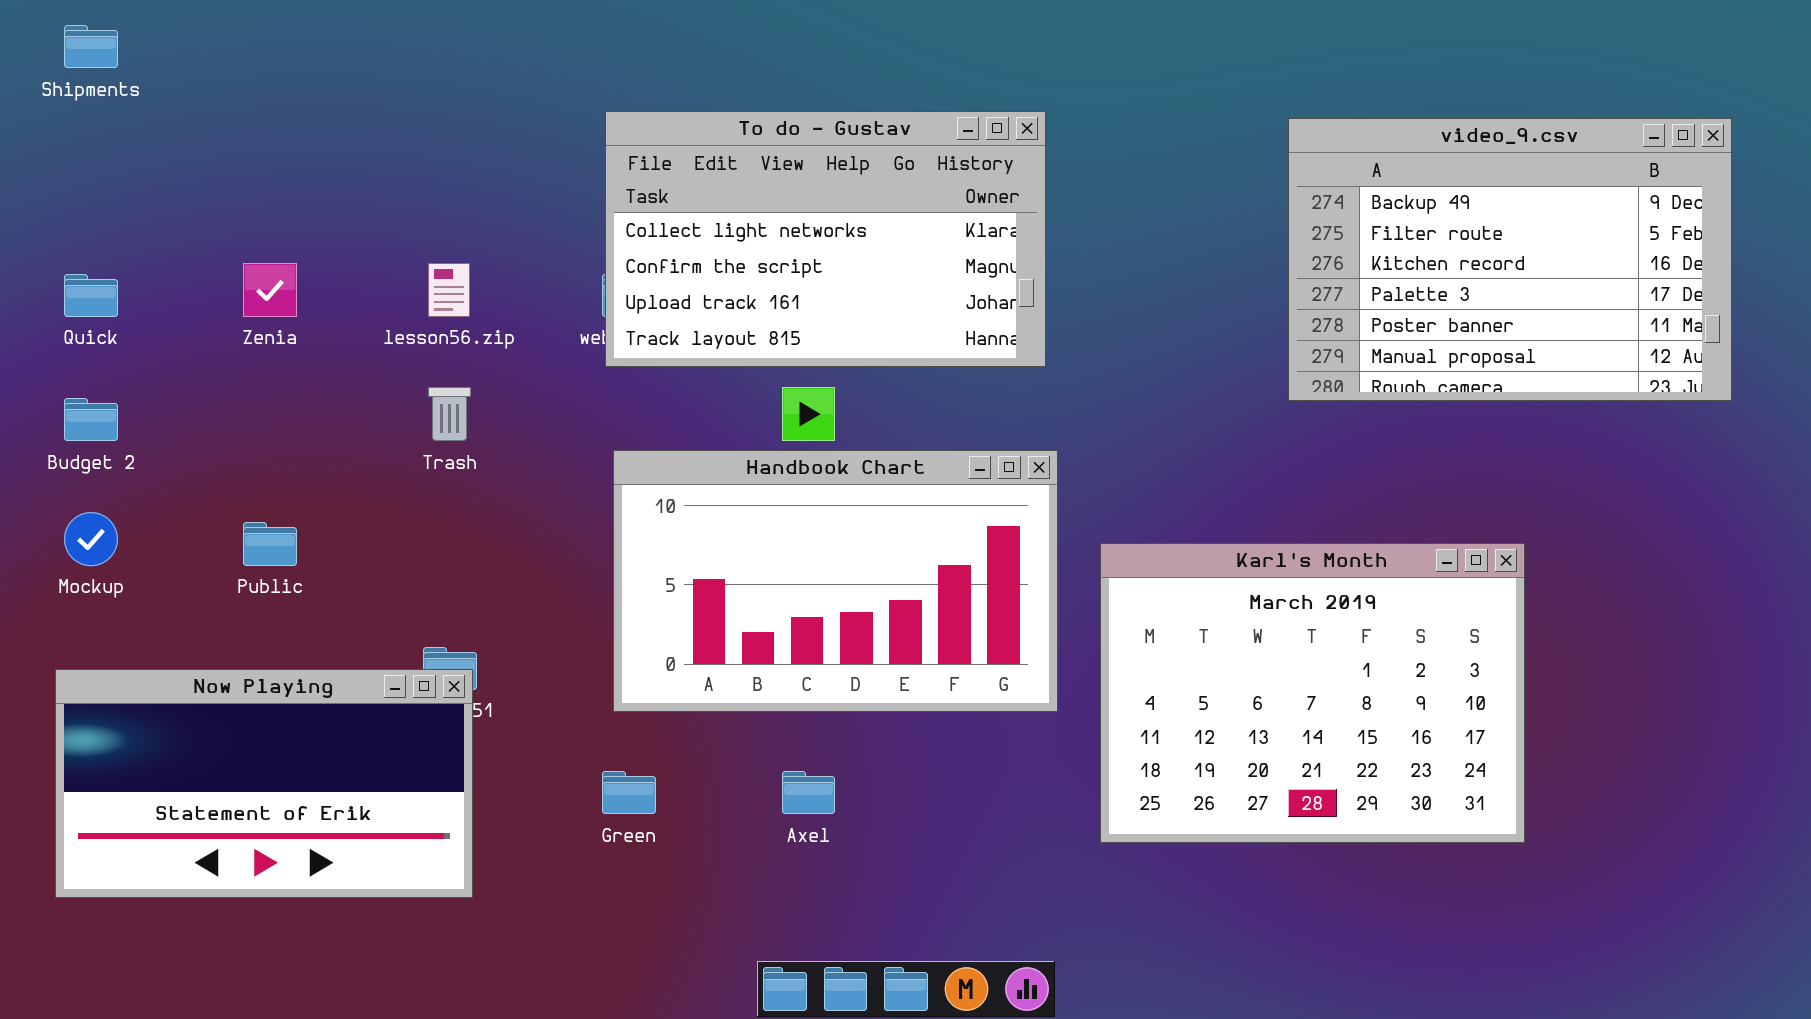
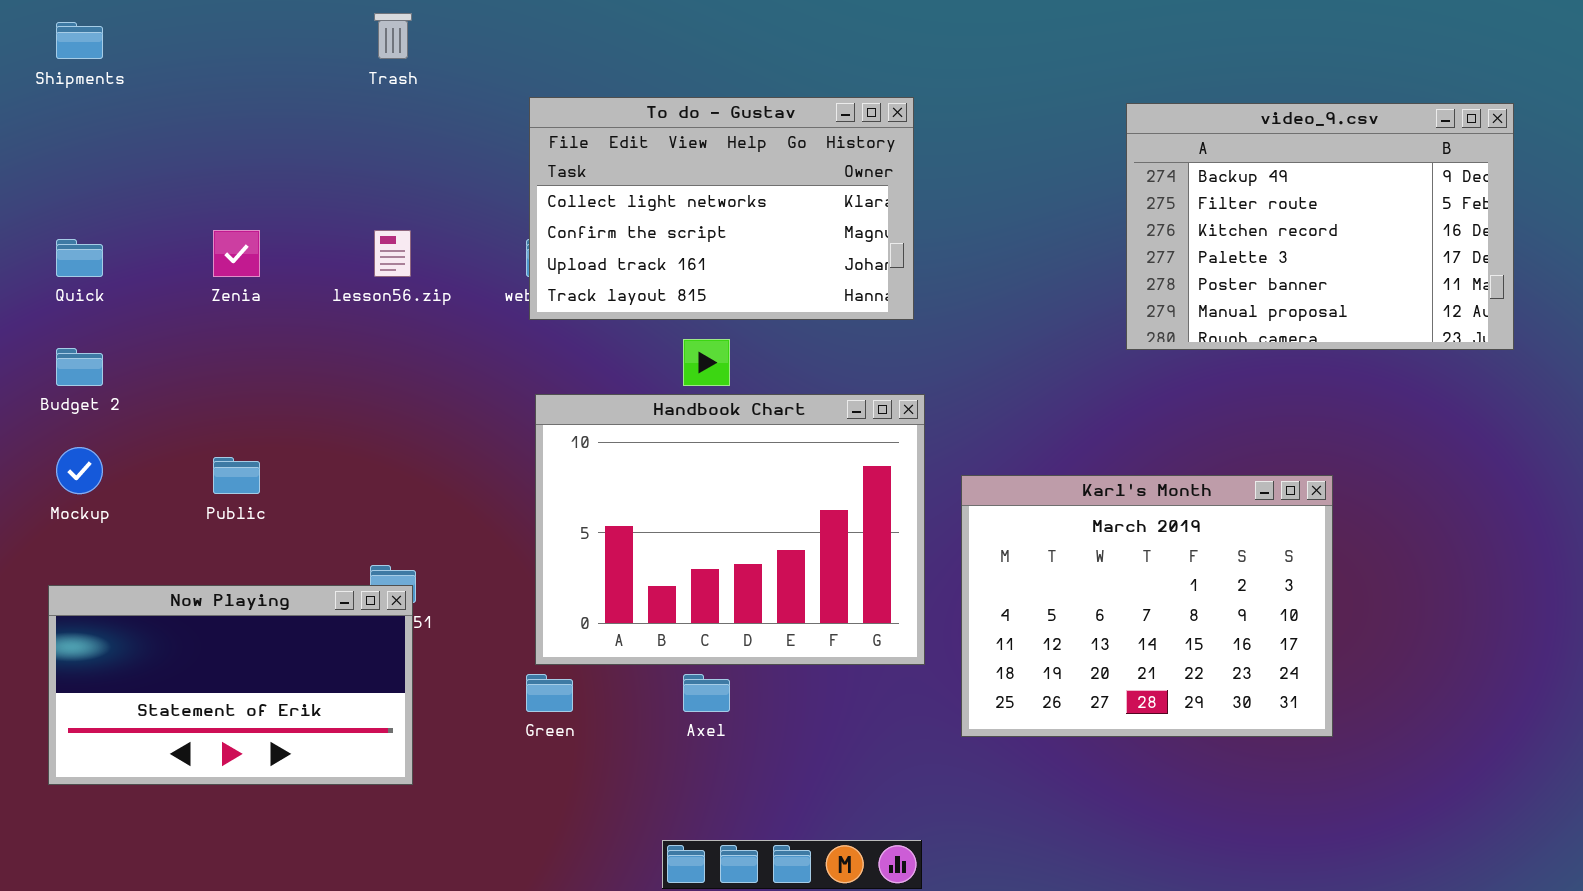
Trash: [428,387,471,441] -> [374,13,412,59], moved
Handbook Chart: [613,450,1058,712] -> [535,394,925,665], resized

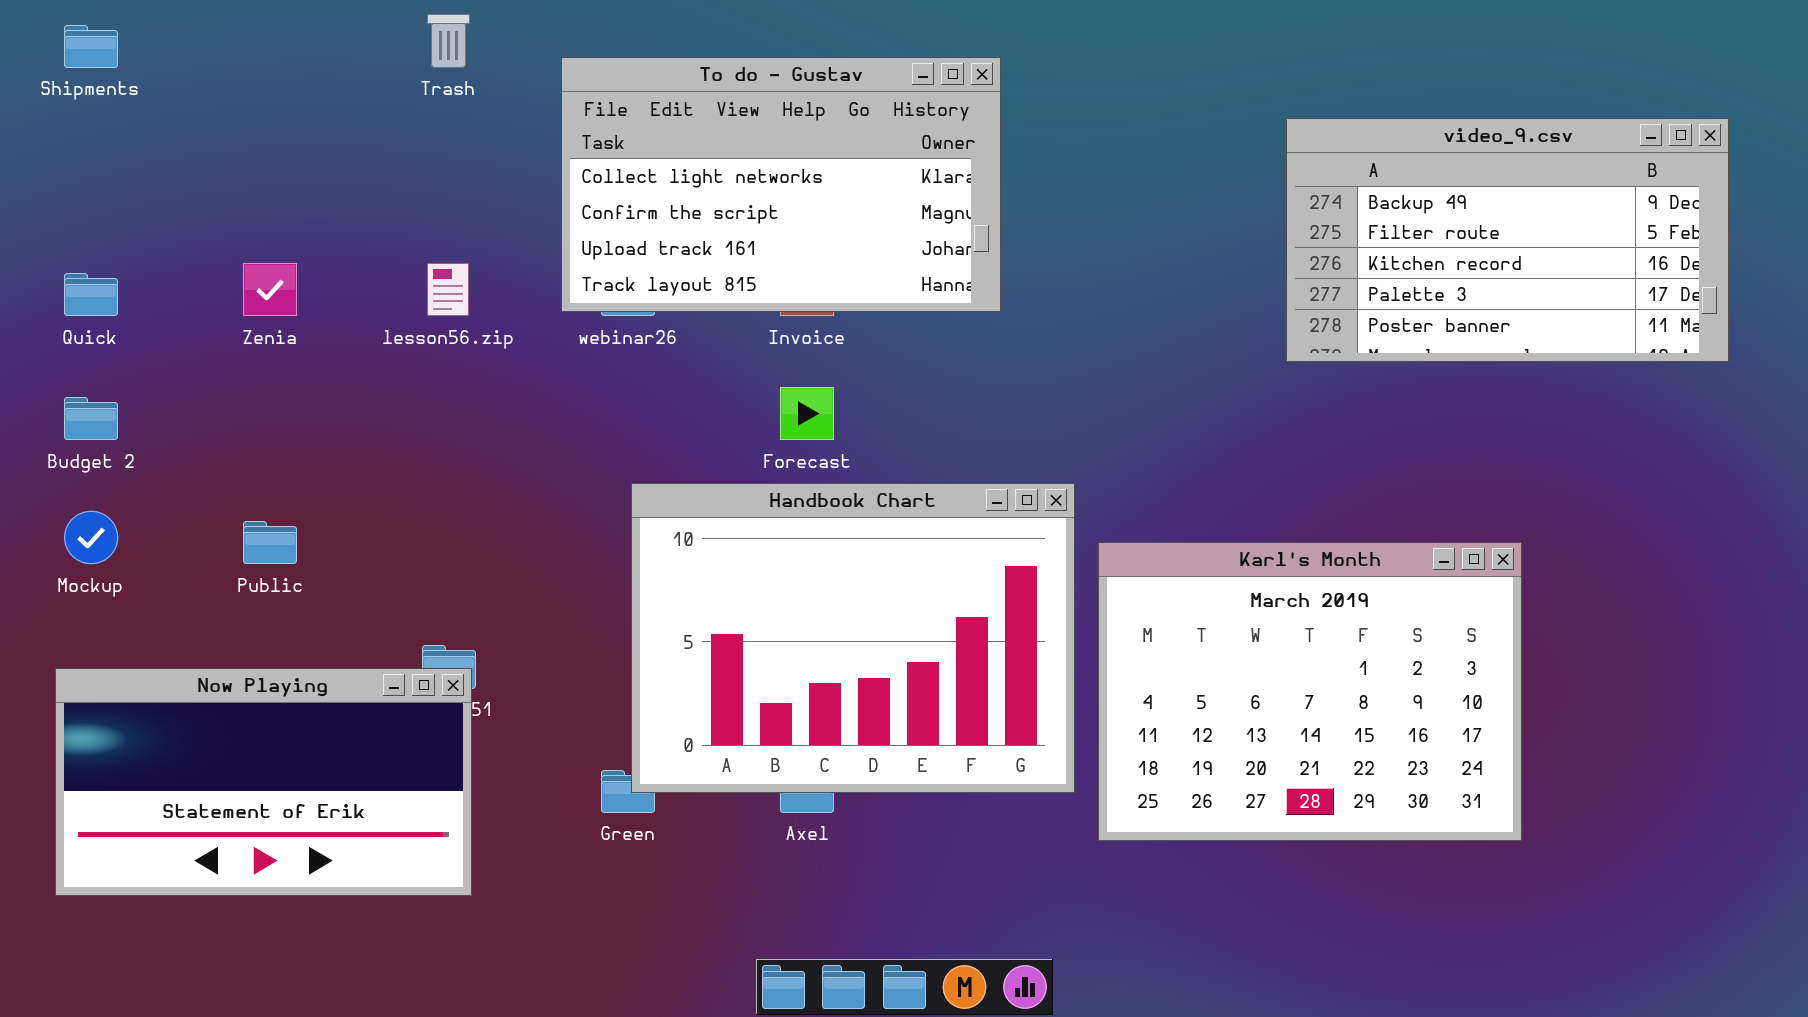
To do - Gustav: [529,97,914,320] -> [561,57,1001,312], moved
video_9.csv: [1126,103,1514,350] -> [1286,118,1729,362], resized
Handbook Chart: [535,394,925,665] -> [631,483,1075,793], moved

